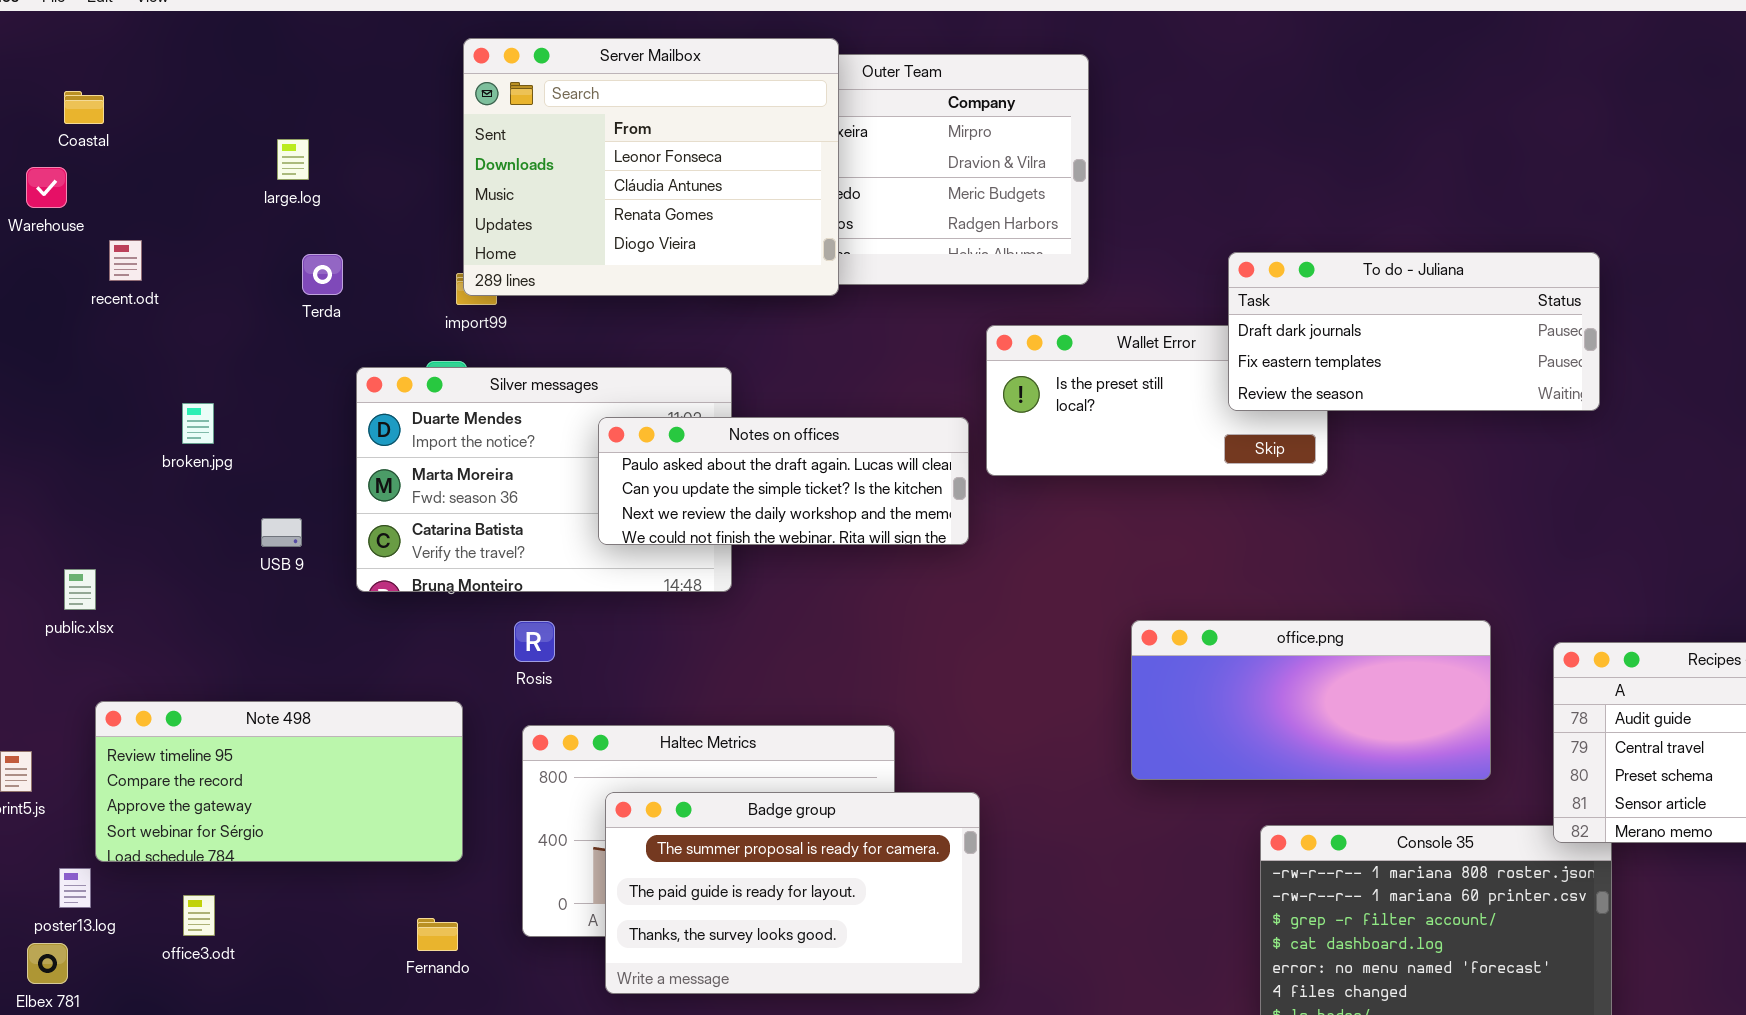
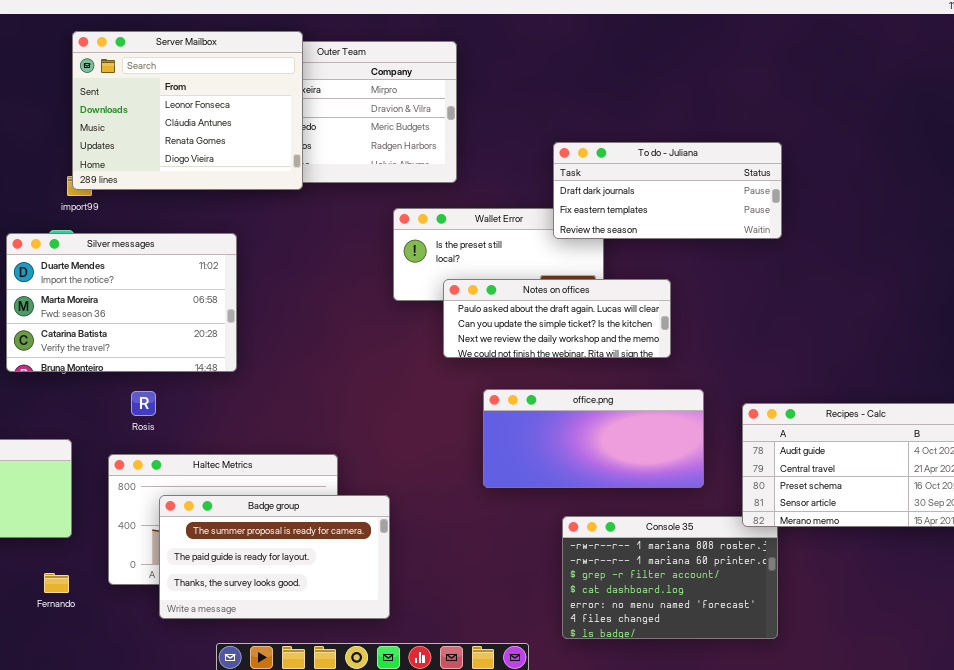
To do - Juliana: [1228,252,1600,411] -> [553,142,782,239], moved
Notes on offices: [598,417,969,545] -> [443,279,671,358], moved
Rosis: [514,621,555,662] -> [131,391,156,416], moved

